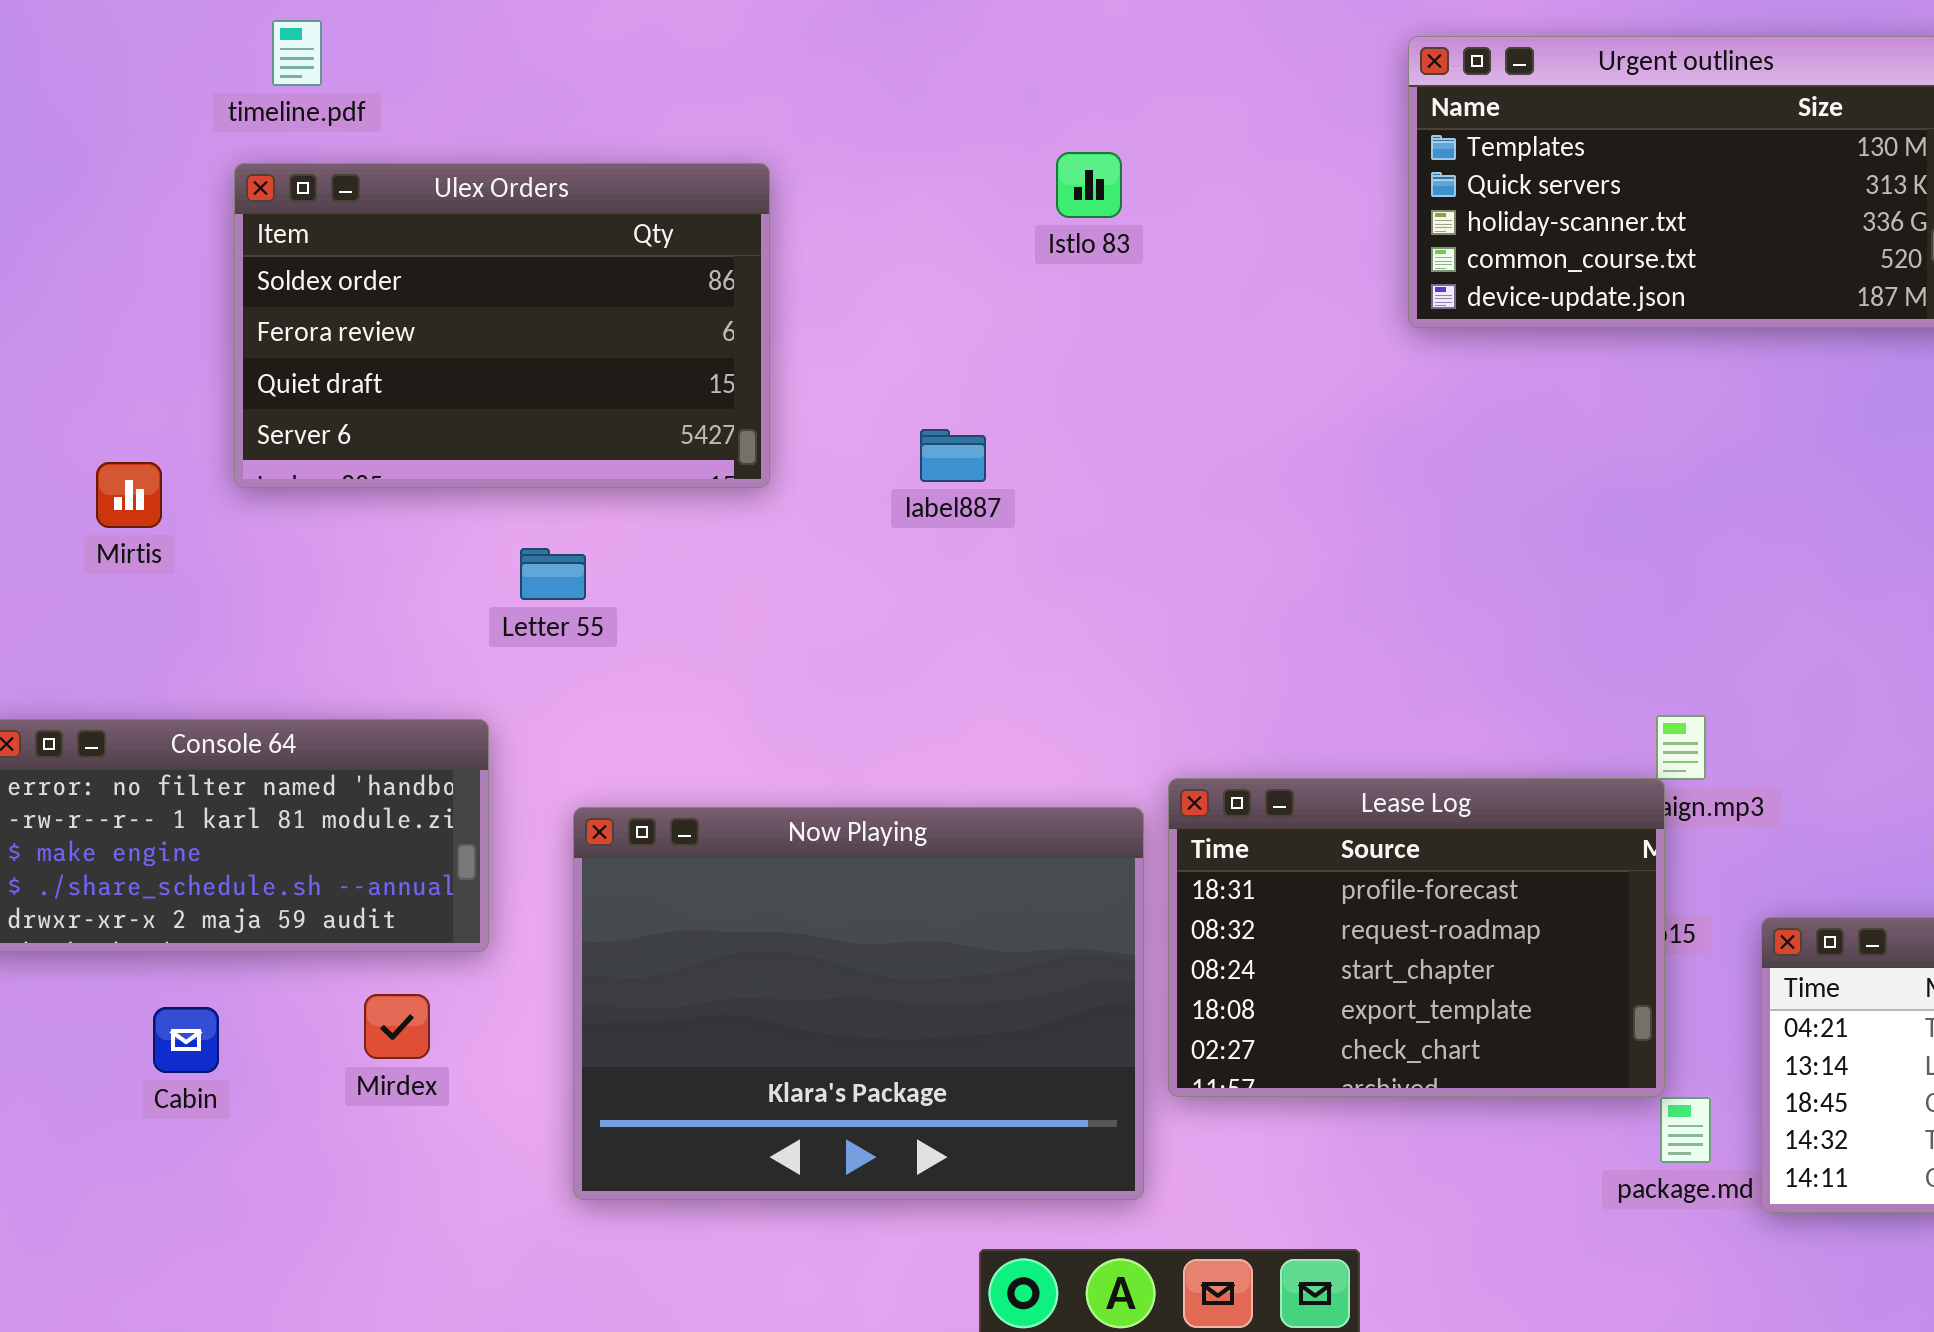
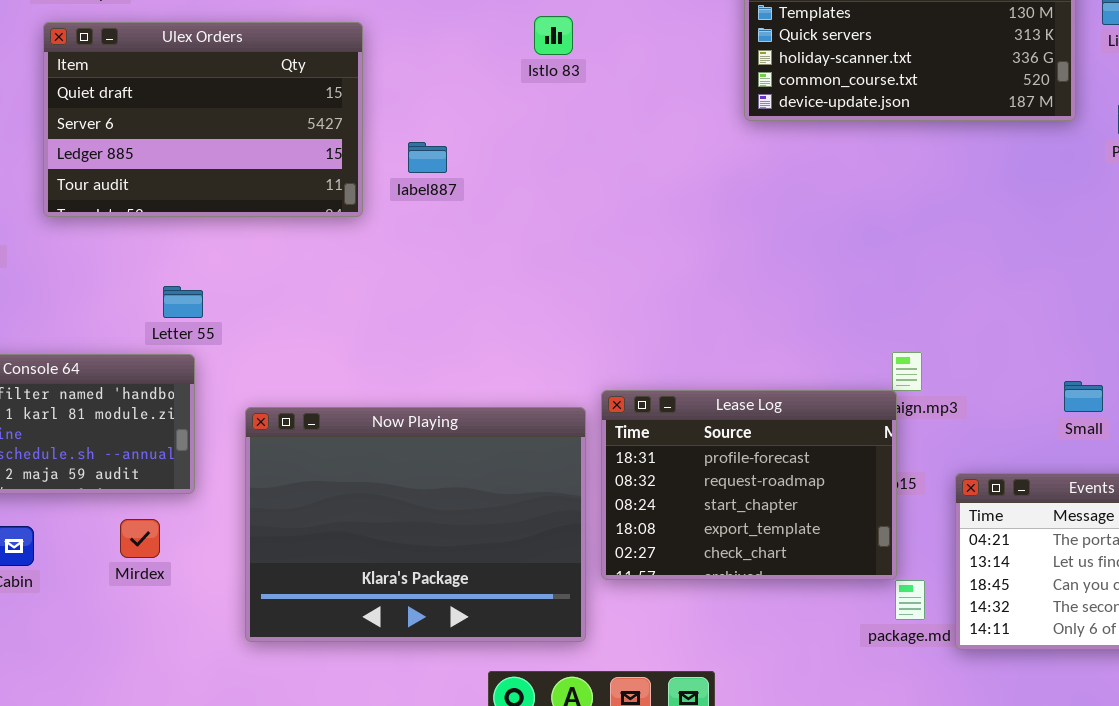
Ulex Orders: [234,163,770,488] -> [43,22,363,217], scrolled down 2 rows
label887: [920,429,986,482] -> [408,142,447,173], moved
Letter 55: [520,548,586,600] -> [163,286,203,318], moved

